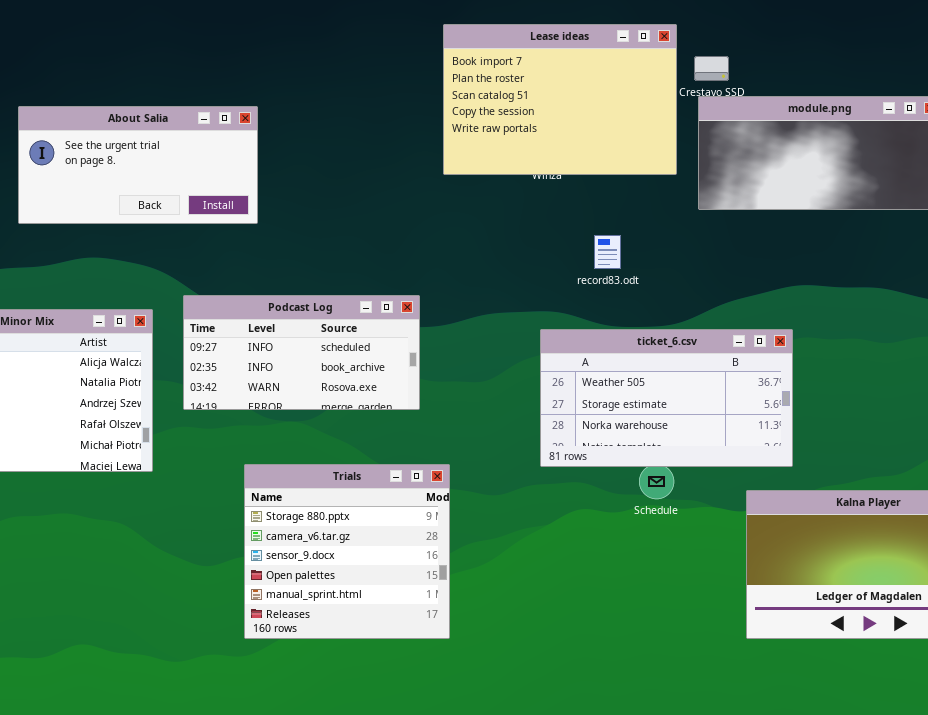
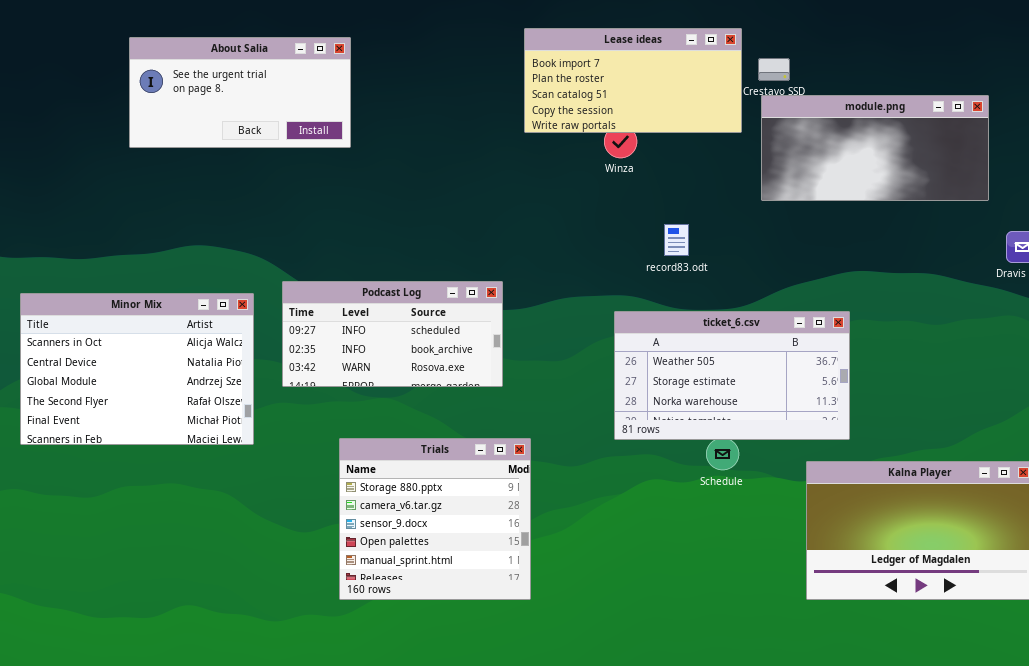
Lease ideas: [443,24,677,175] -> [524,28,742,133], resized
About Salia: [18,106,258,224] -> [129,37,351,148], moved

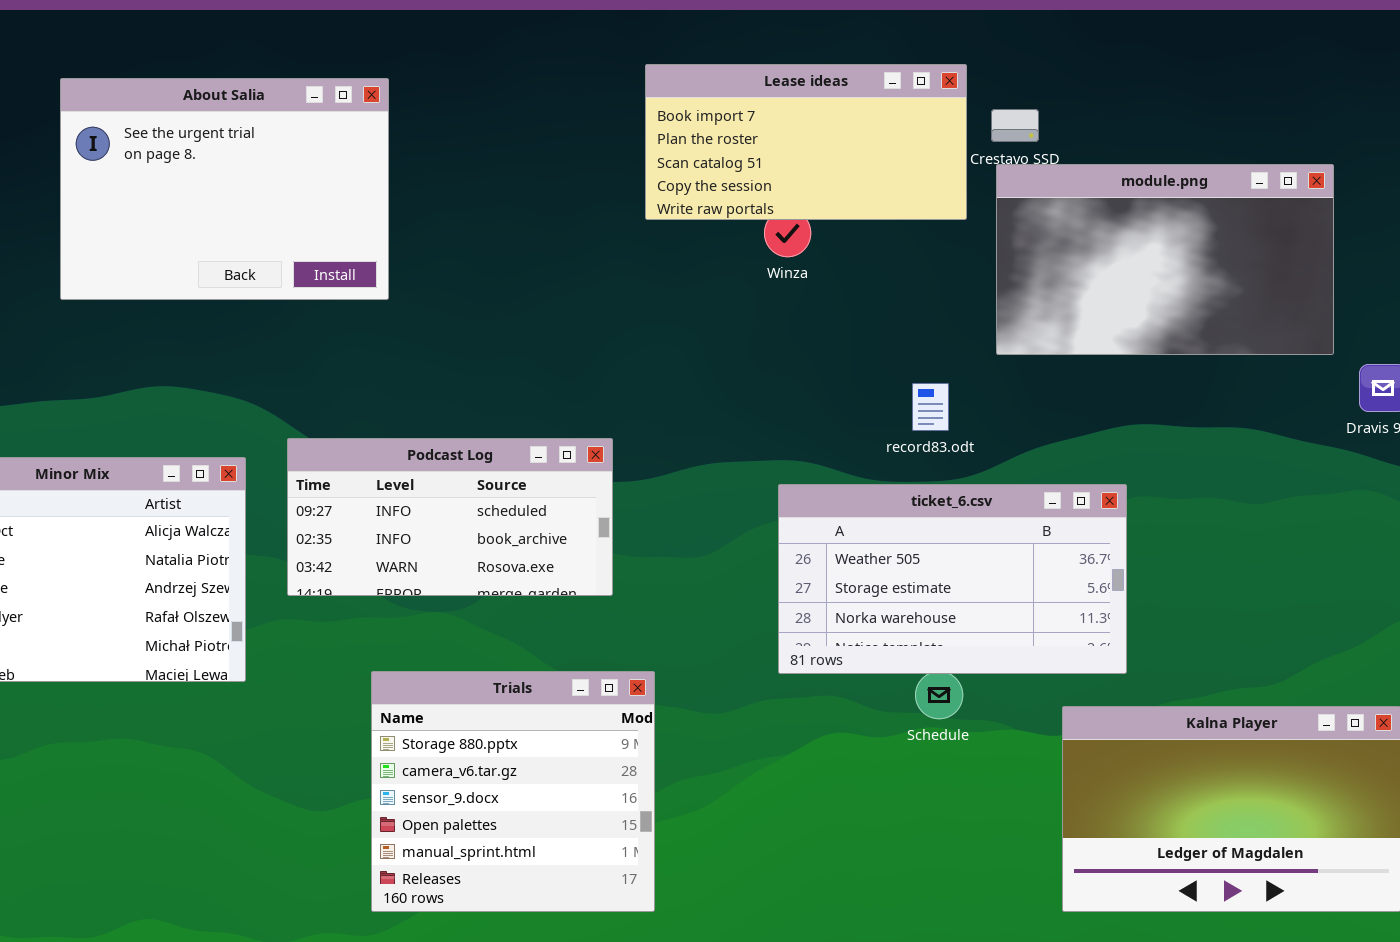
About Salia: [129,37,351,148] -> [60,78,389,300], resized
module.png: [761,95,989,201] -> [996,164,1334,355], resized
record83.odt: [664,224,689,256] -> [912,383,949,431], moved

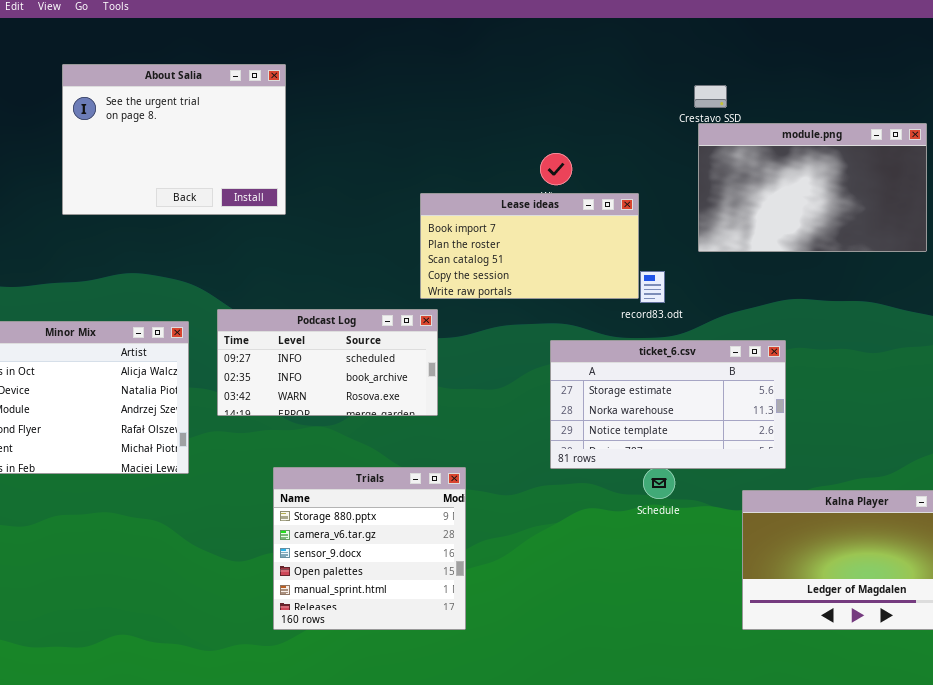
Lease ideas: [645,64,967,220] -> [420,193,639,299], moved
ticket_6.csv: [778,484,1127,674] -> [550,340,786,469], scrolled down 1 row

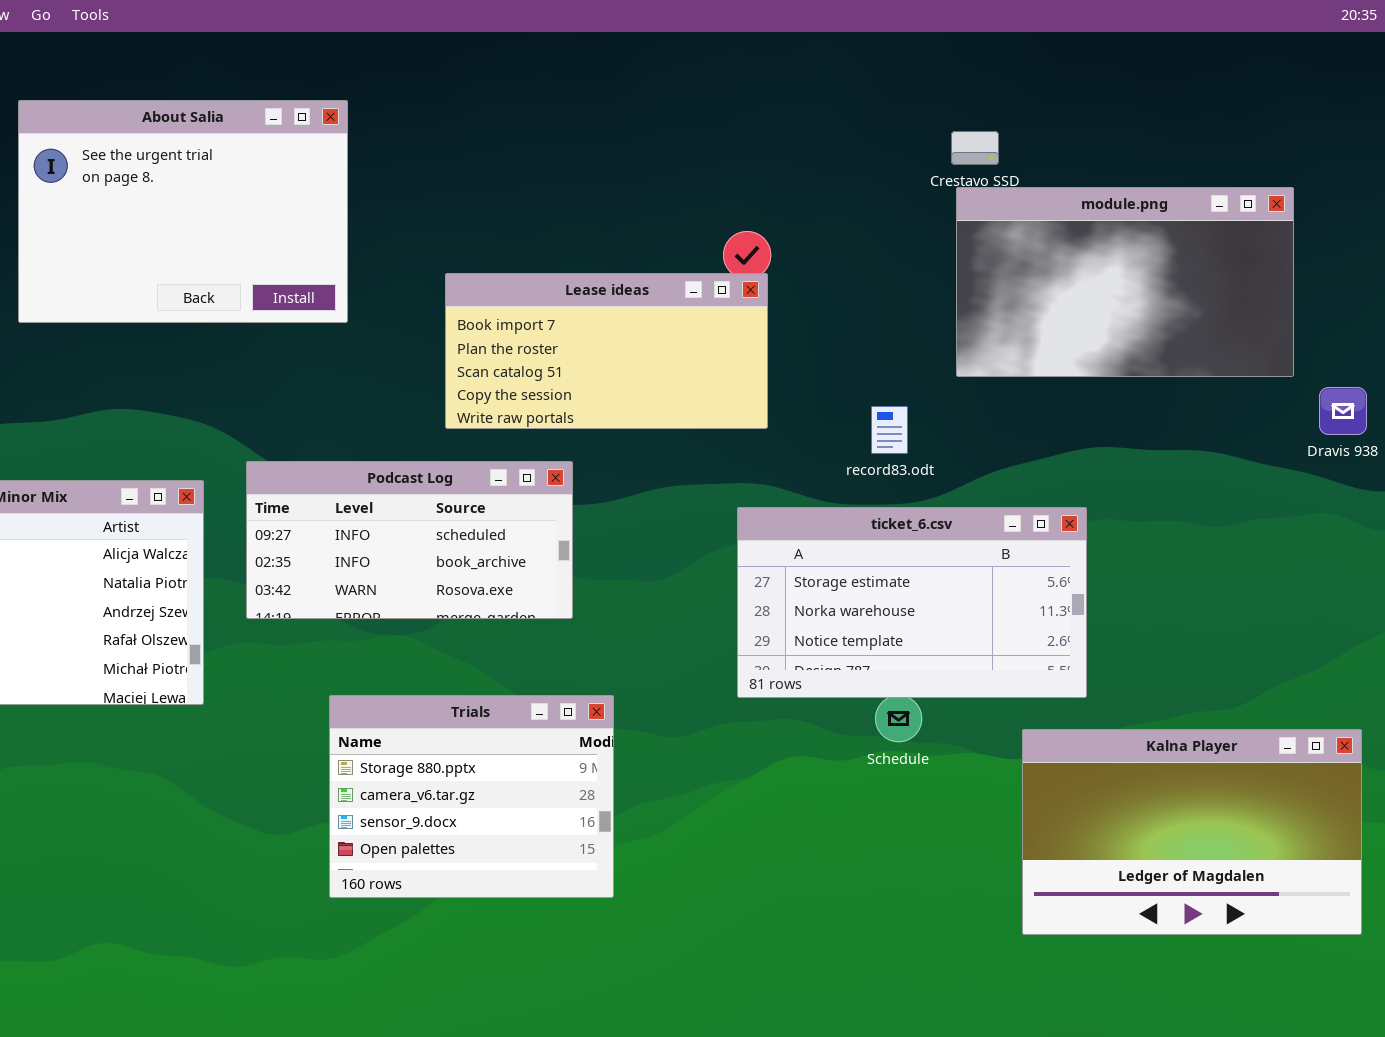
Lease ideas: [420,193,639,299] -> [445,273,768,429], moved
Trials: [273,467,466,630] -> [329,695,614,898], resized

